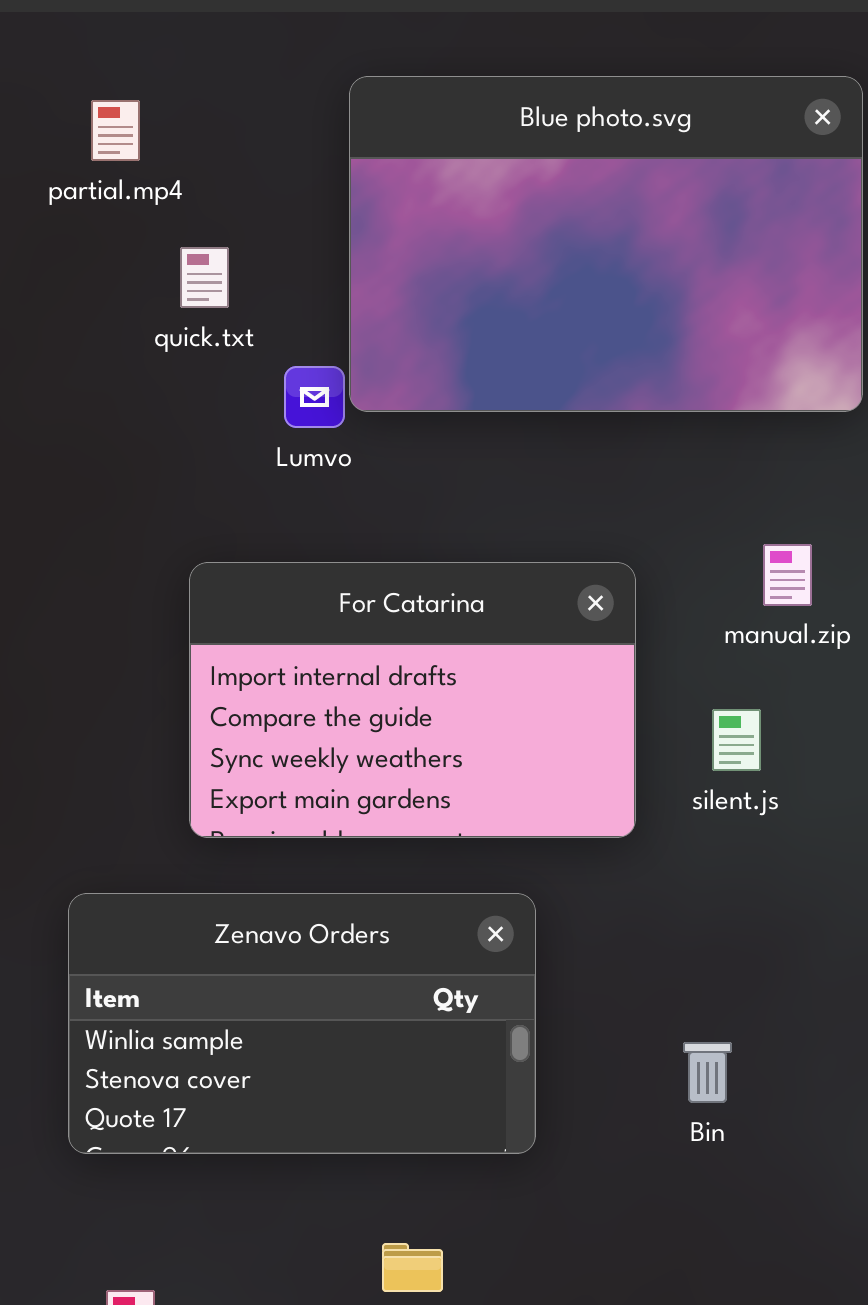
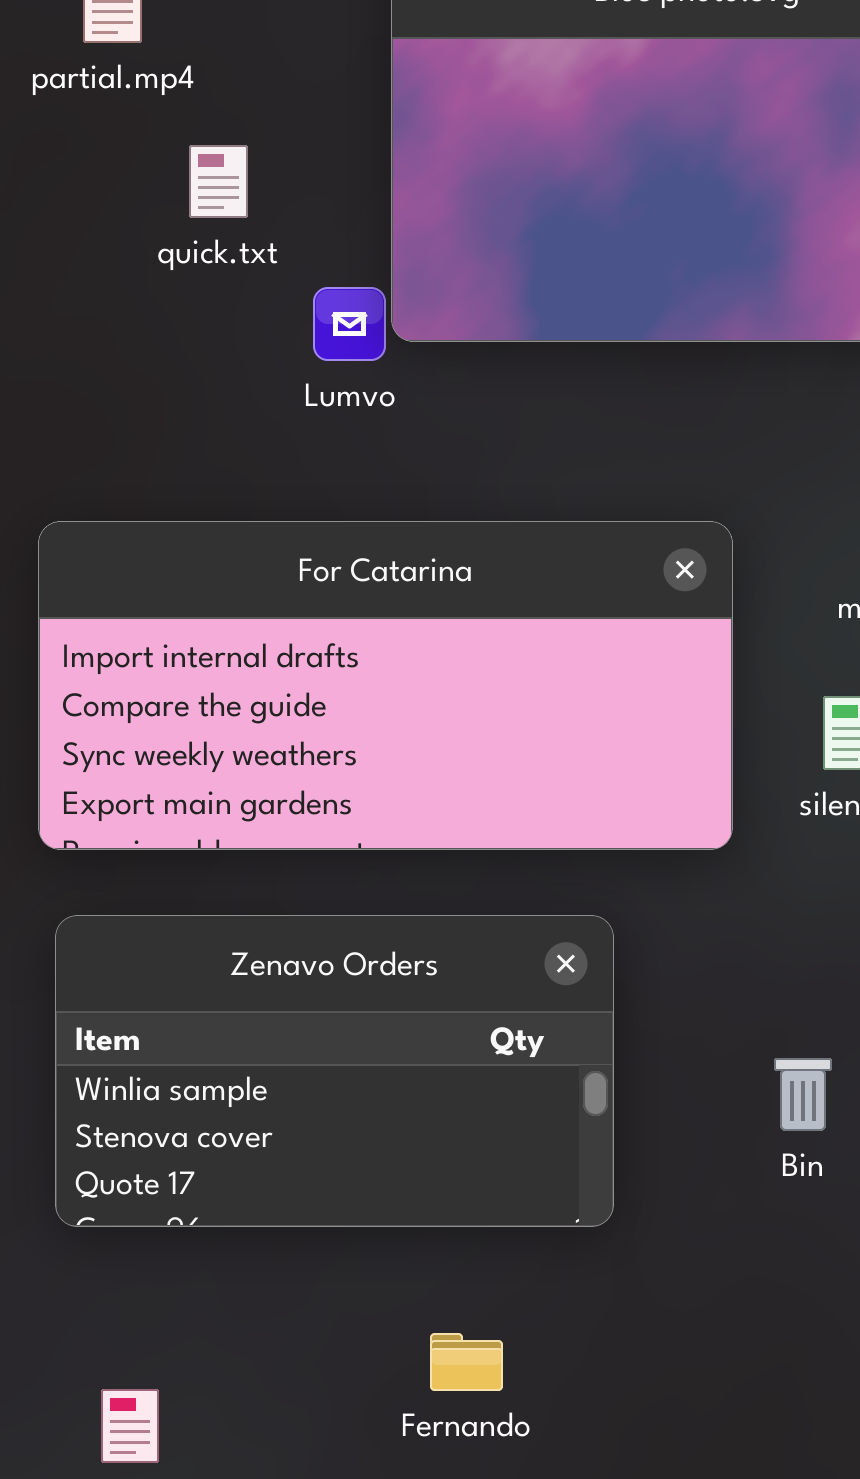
For Catarina: [189,562,636,838] -> [38,521,733,850], resized
Bin: [683,1042,732,1103] -> [774,1058,832,1131], moved

